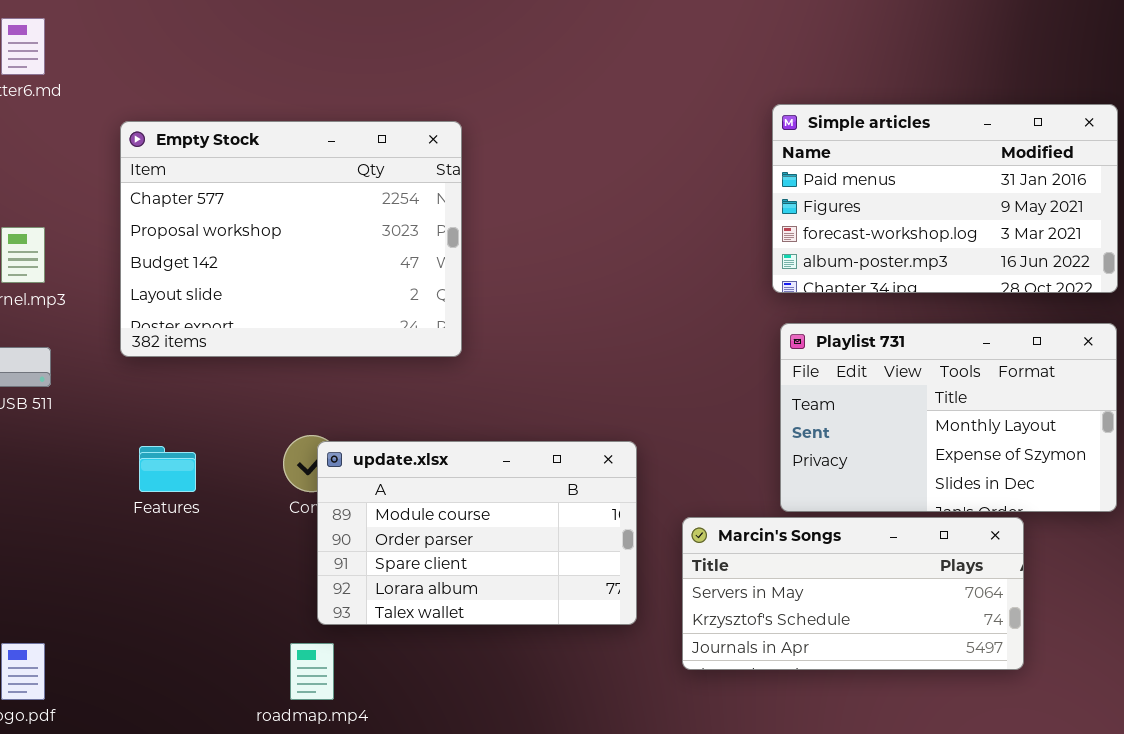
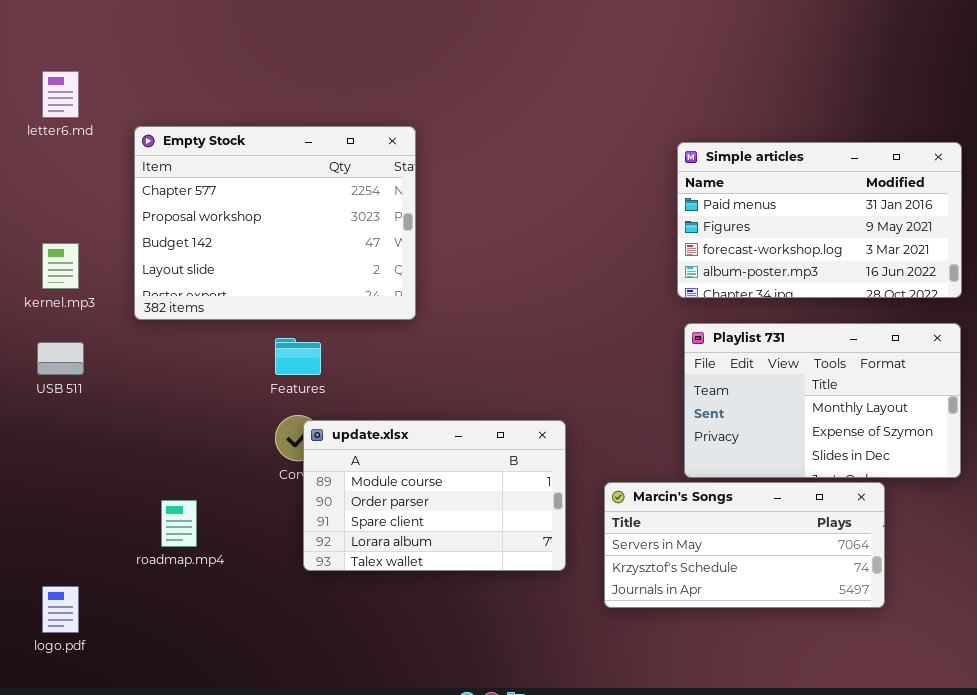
Empty Stock: [120,121,462,357] -> [134,126,416,320], moved
Features: [139,446,196,492] -> [275,338,321,375], moved
roadmap.mp4: [290,643,334,700] -> [161,500,197,547], moved

